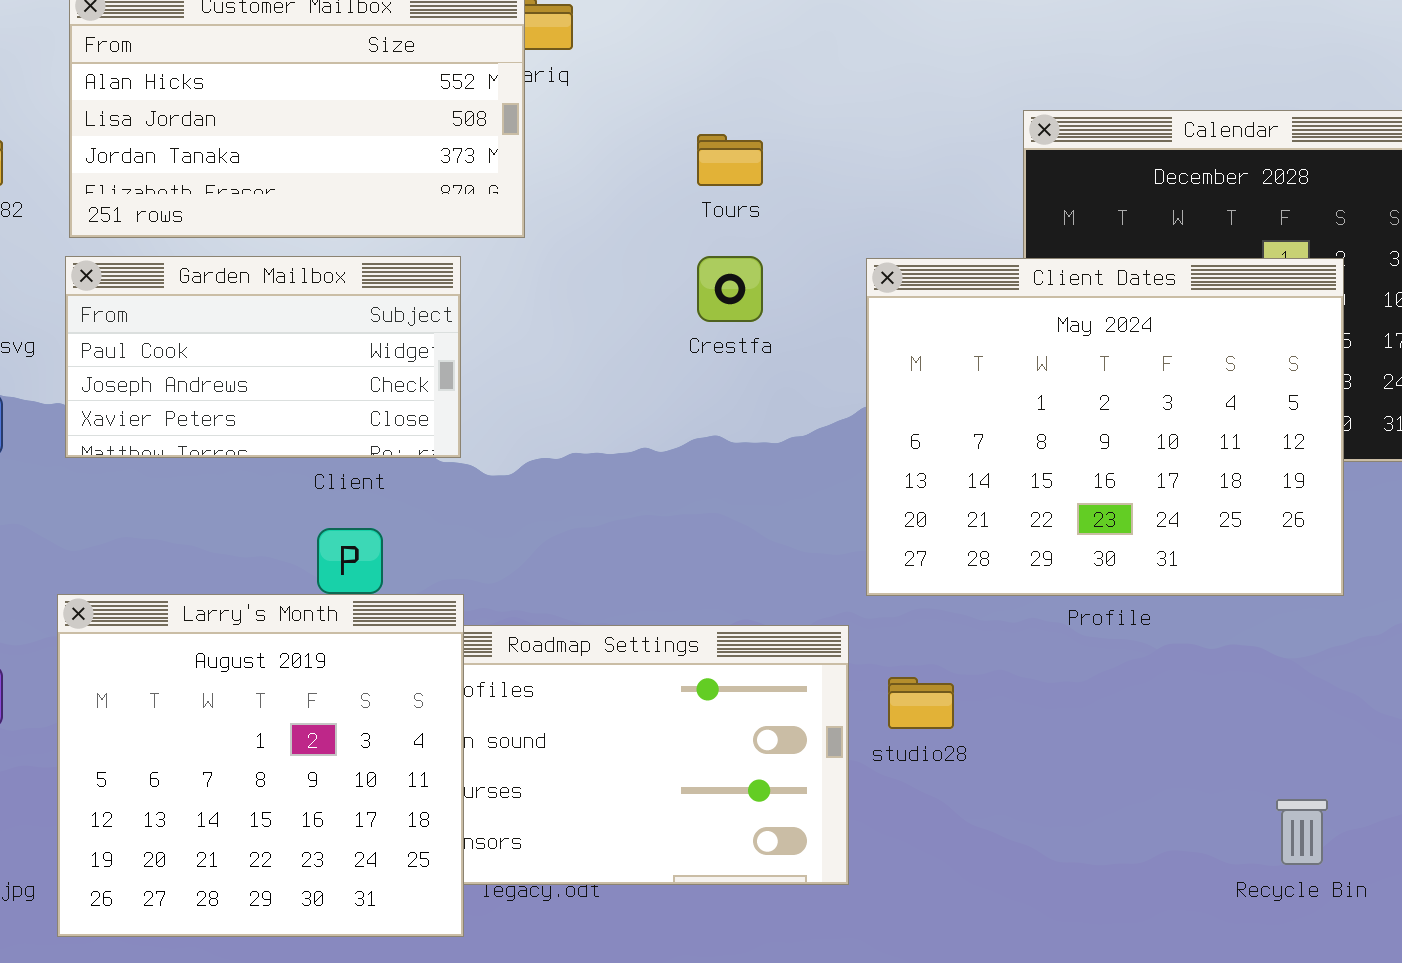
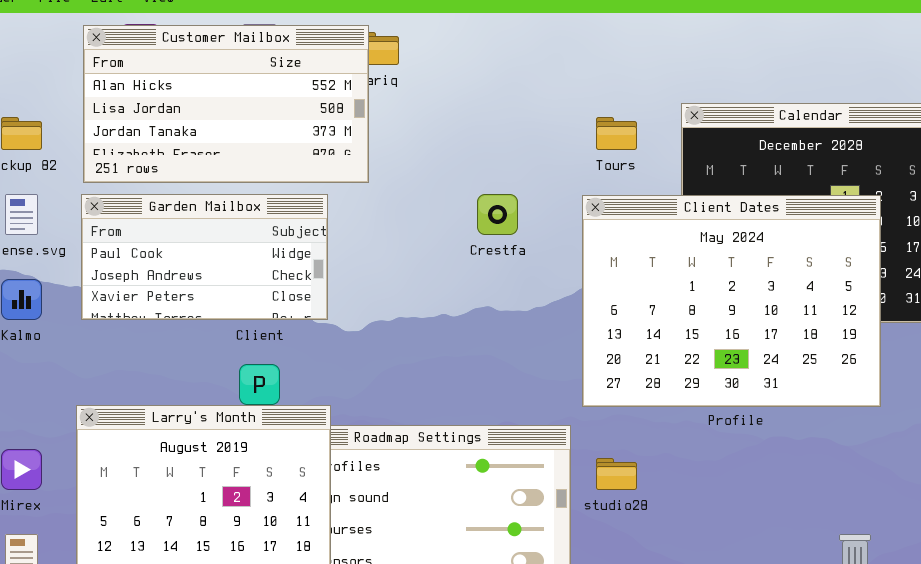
Tours: [697,134,763,186] -> [596,117,637,150], moved

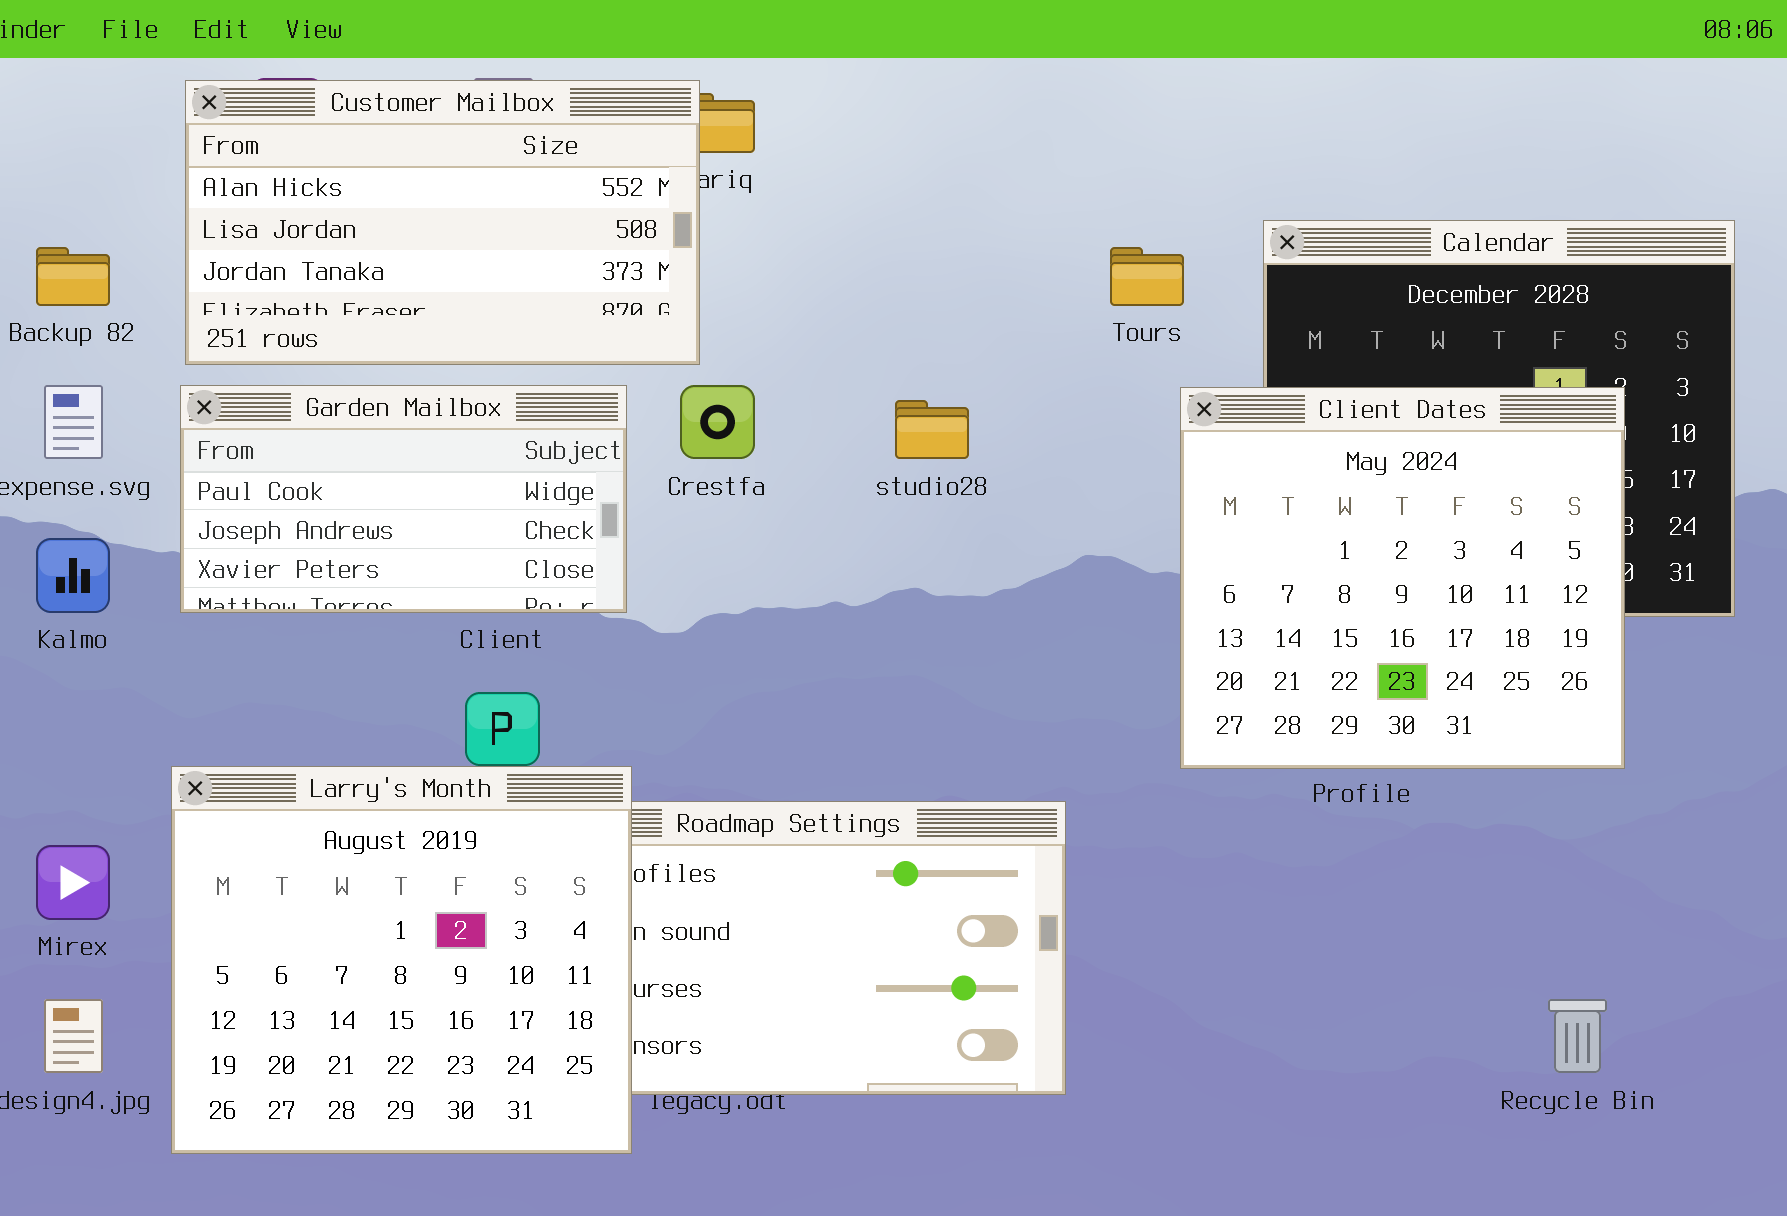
Crestfa: [477,194,518,235] -> [680,385,755,459], moved
Client Dates: [582,195,881,407] -> [1180,387,1625,769], resized
studio28: [596,458,637,490] -> [895,400,969,459], moved

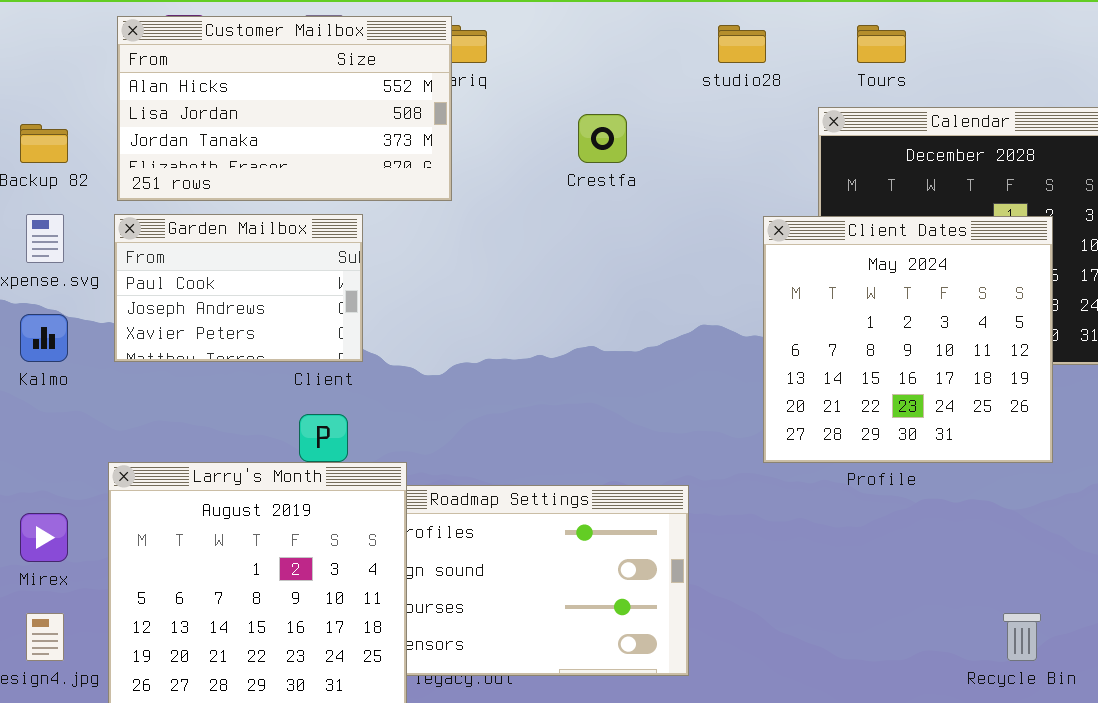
Tours: [1110,247,1184,306] -> [857,25,906,63], moved
Garden Mailbox: [180,385,627,613] -> [114,214,363,362], resized
Crestfa: [680,385,755,459] -> [578,114,627,163], moved
studio28: [895,400,969,459] -> [718,25,766,63], moved

